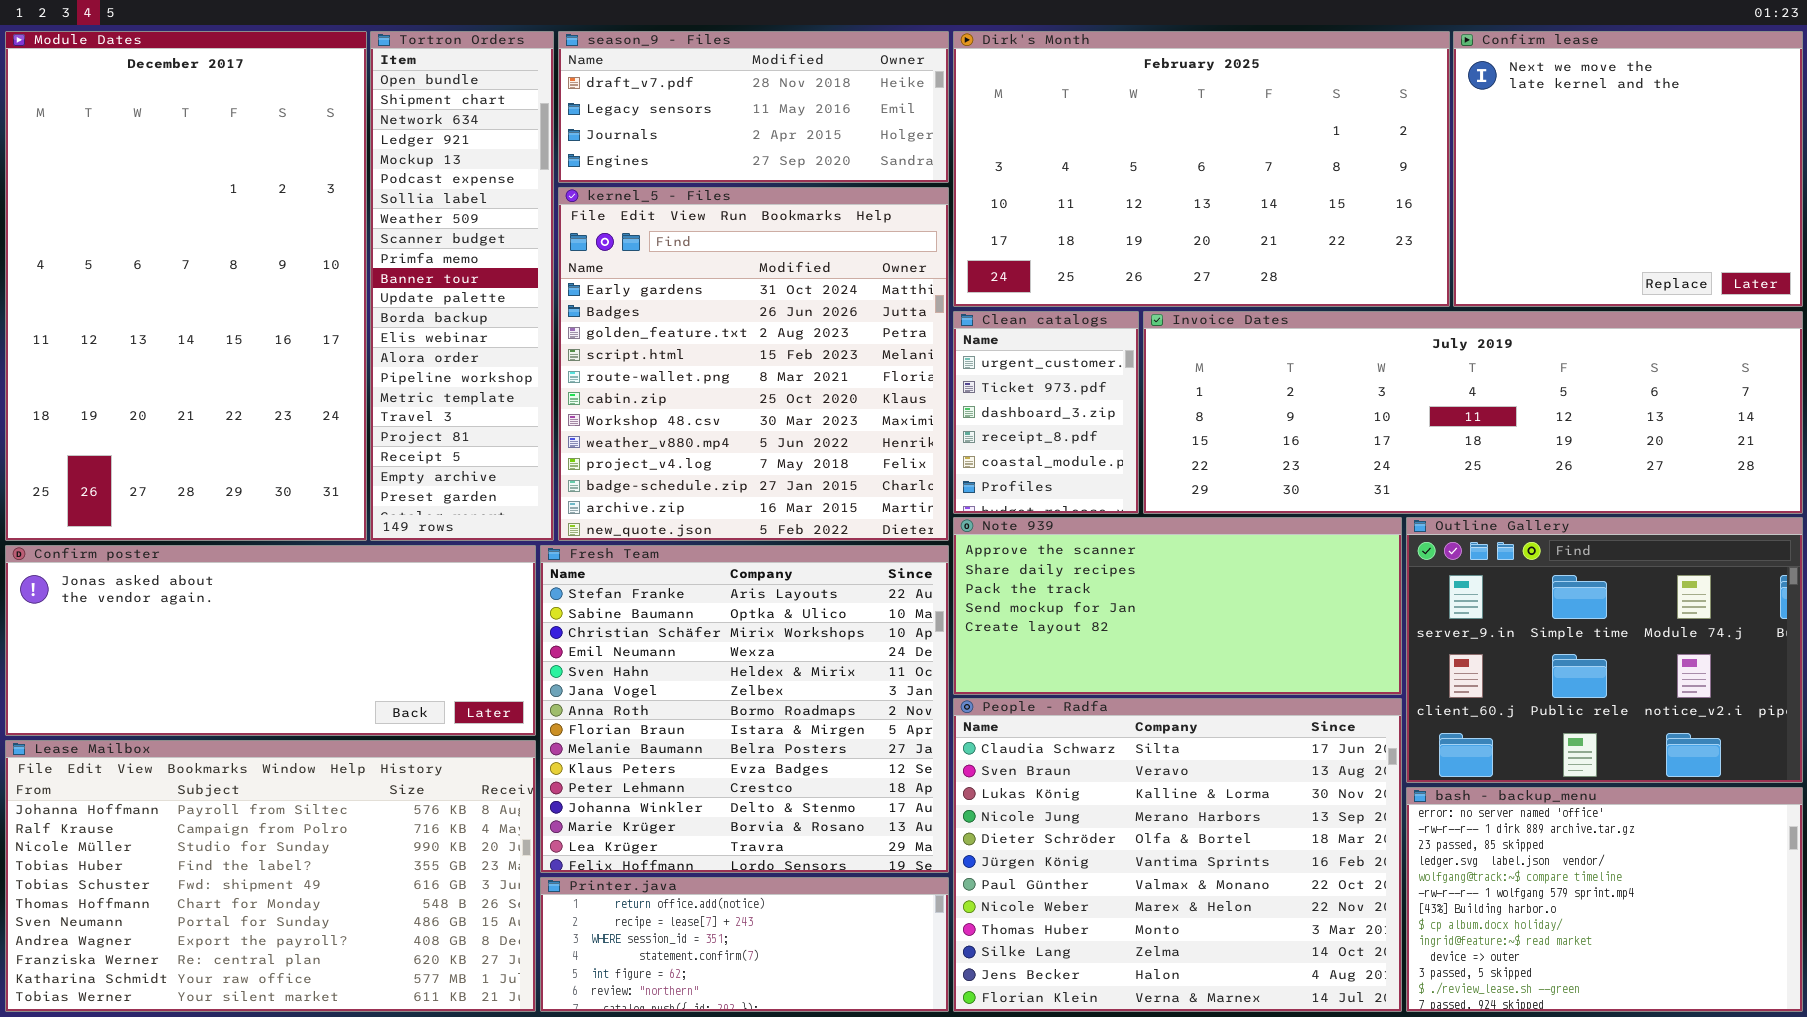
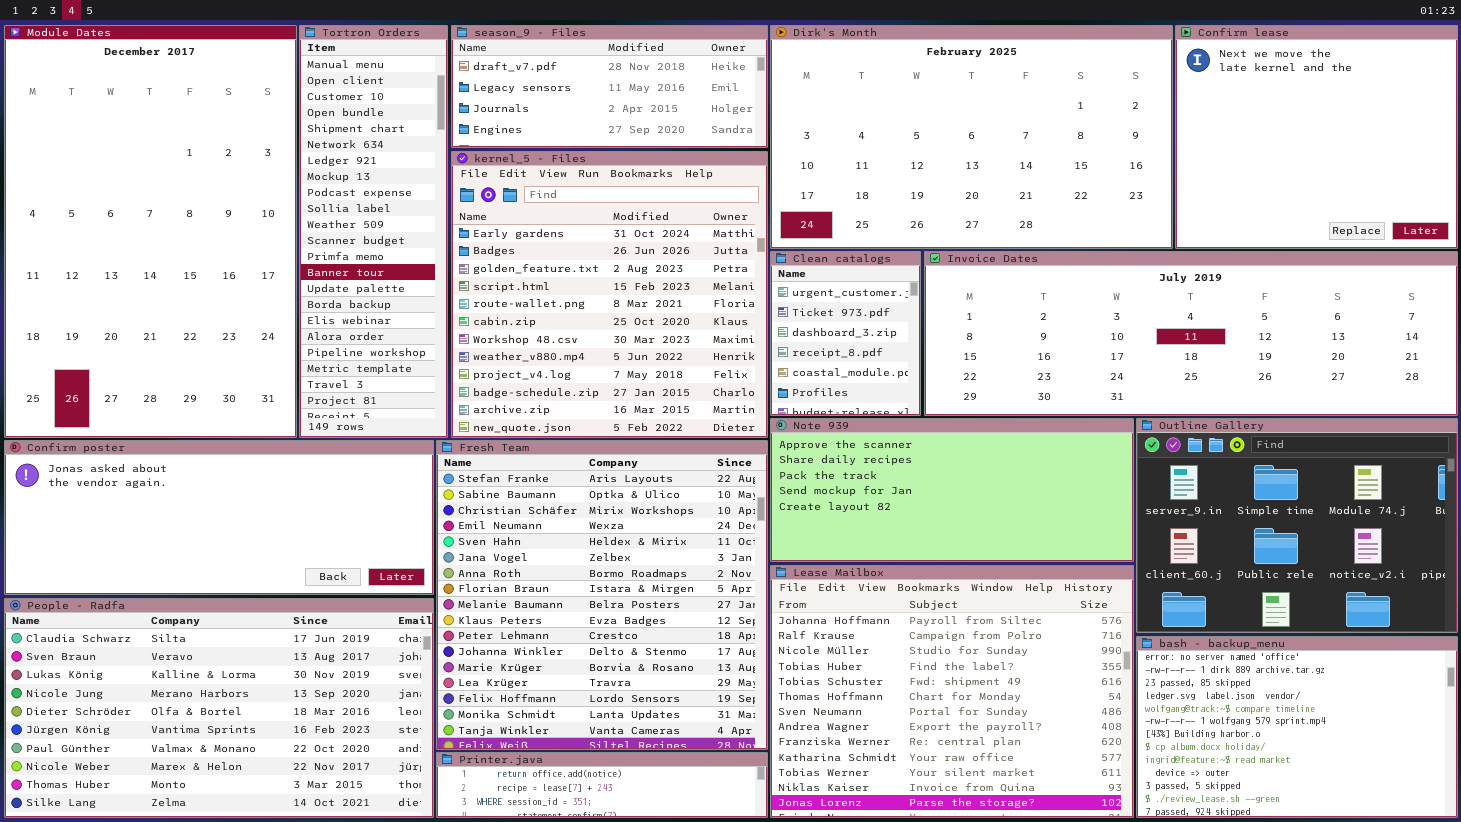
Tortron Orders: [370,31,554,541] -> [299,25,448,438], scrolled up 3 rows
Fresh Team: [540,545,949,873] -> [436,440,768,750], resized
People - Radfa: [953,698,1402,1012] -> [4,598,434,818], moved, resized
Lease Mailbox: [5,740,536,1012] -> [770,565,1134,818], moved, resized
Printer.java: [540,877,949,1012] -> [436,752,768,818], resized

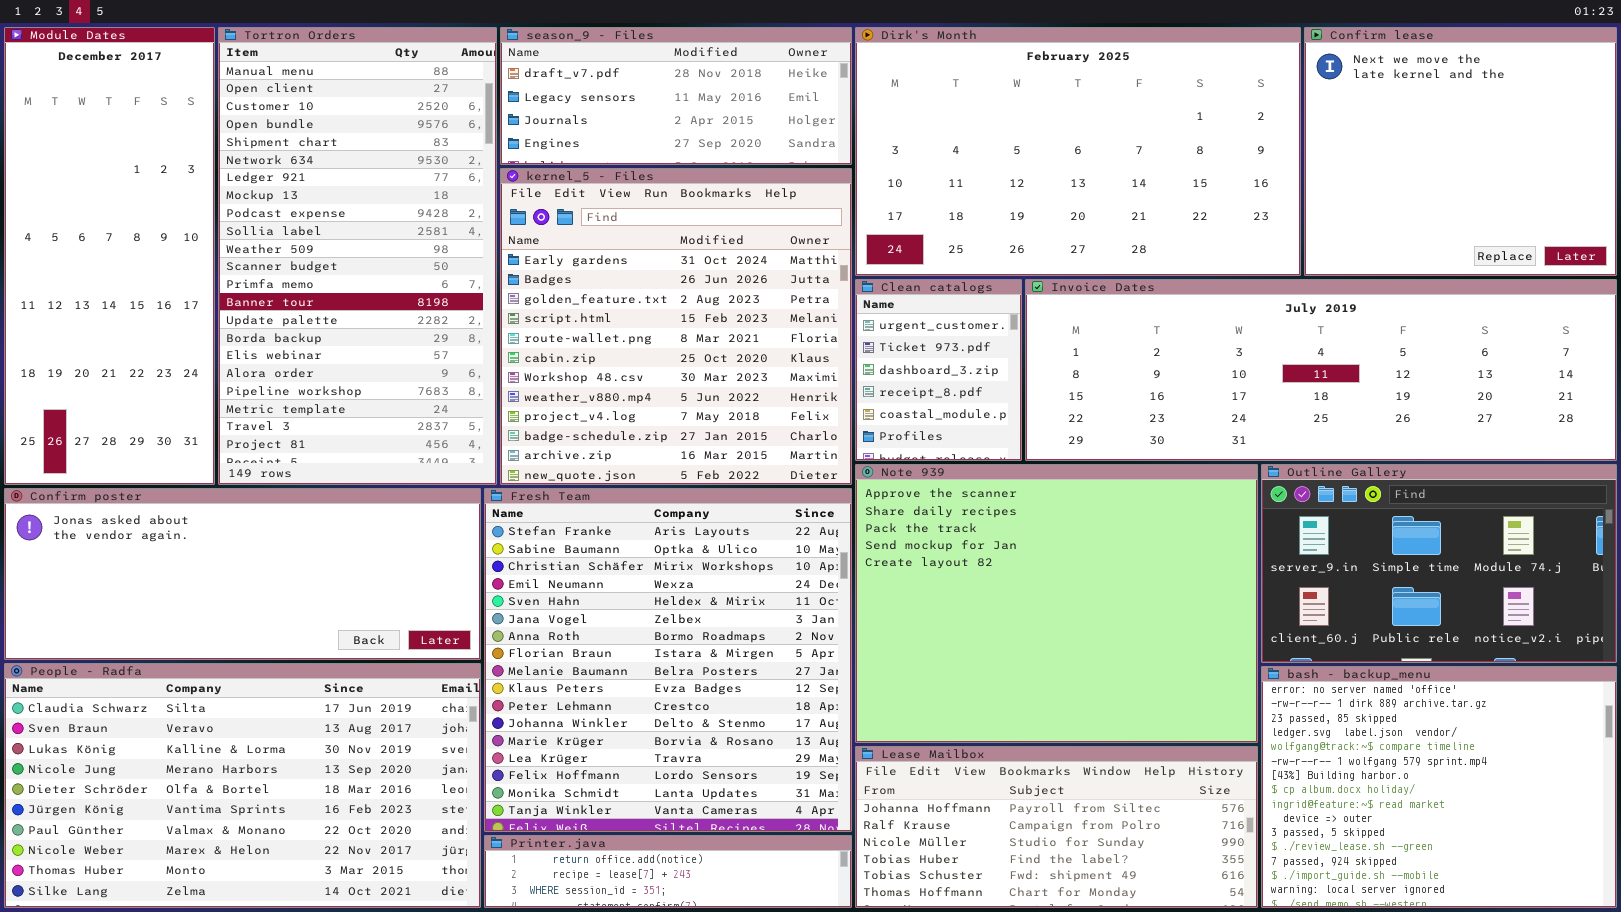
Module Dates: [4,25,297,438] -> [4,27,215,485], resized
Tortron Orders: [299,25,448,438] -> [218,27,497,485], resized
Note 939: [770,418,1134,562] -> [855,464,1258,743], resized
Outline Gallery: [1136,418,1458,633] -> [1261,464,1617,663], resized
Lease Mailbox: [770,565,1134,818] -> [855,746,1258,908], resized
bash - backup_menu: [1136,636,1458,818] -> [1261,666,1617,908], resized

